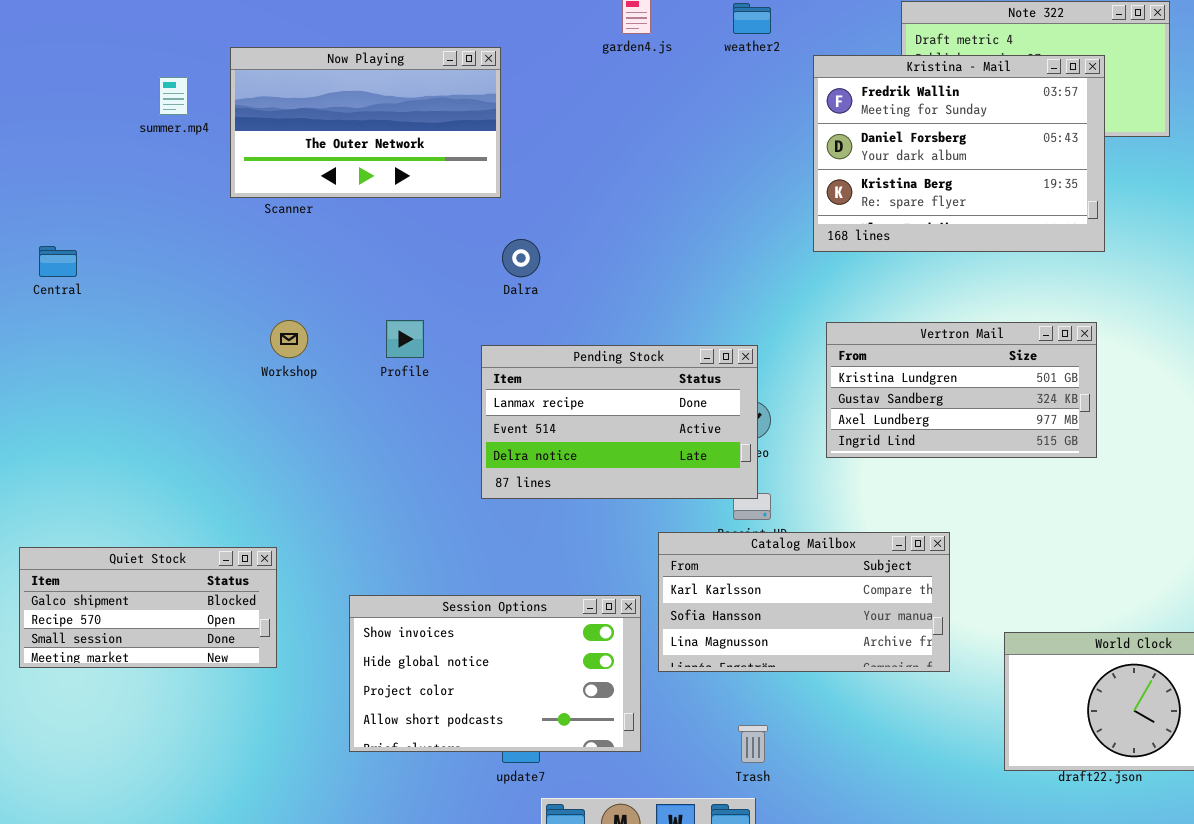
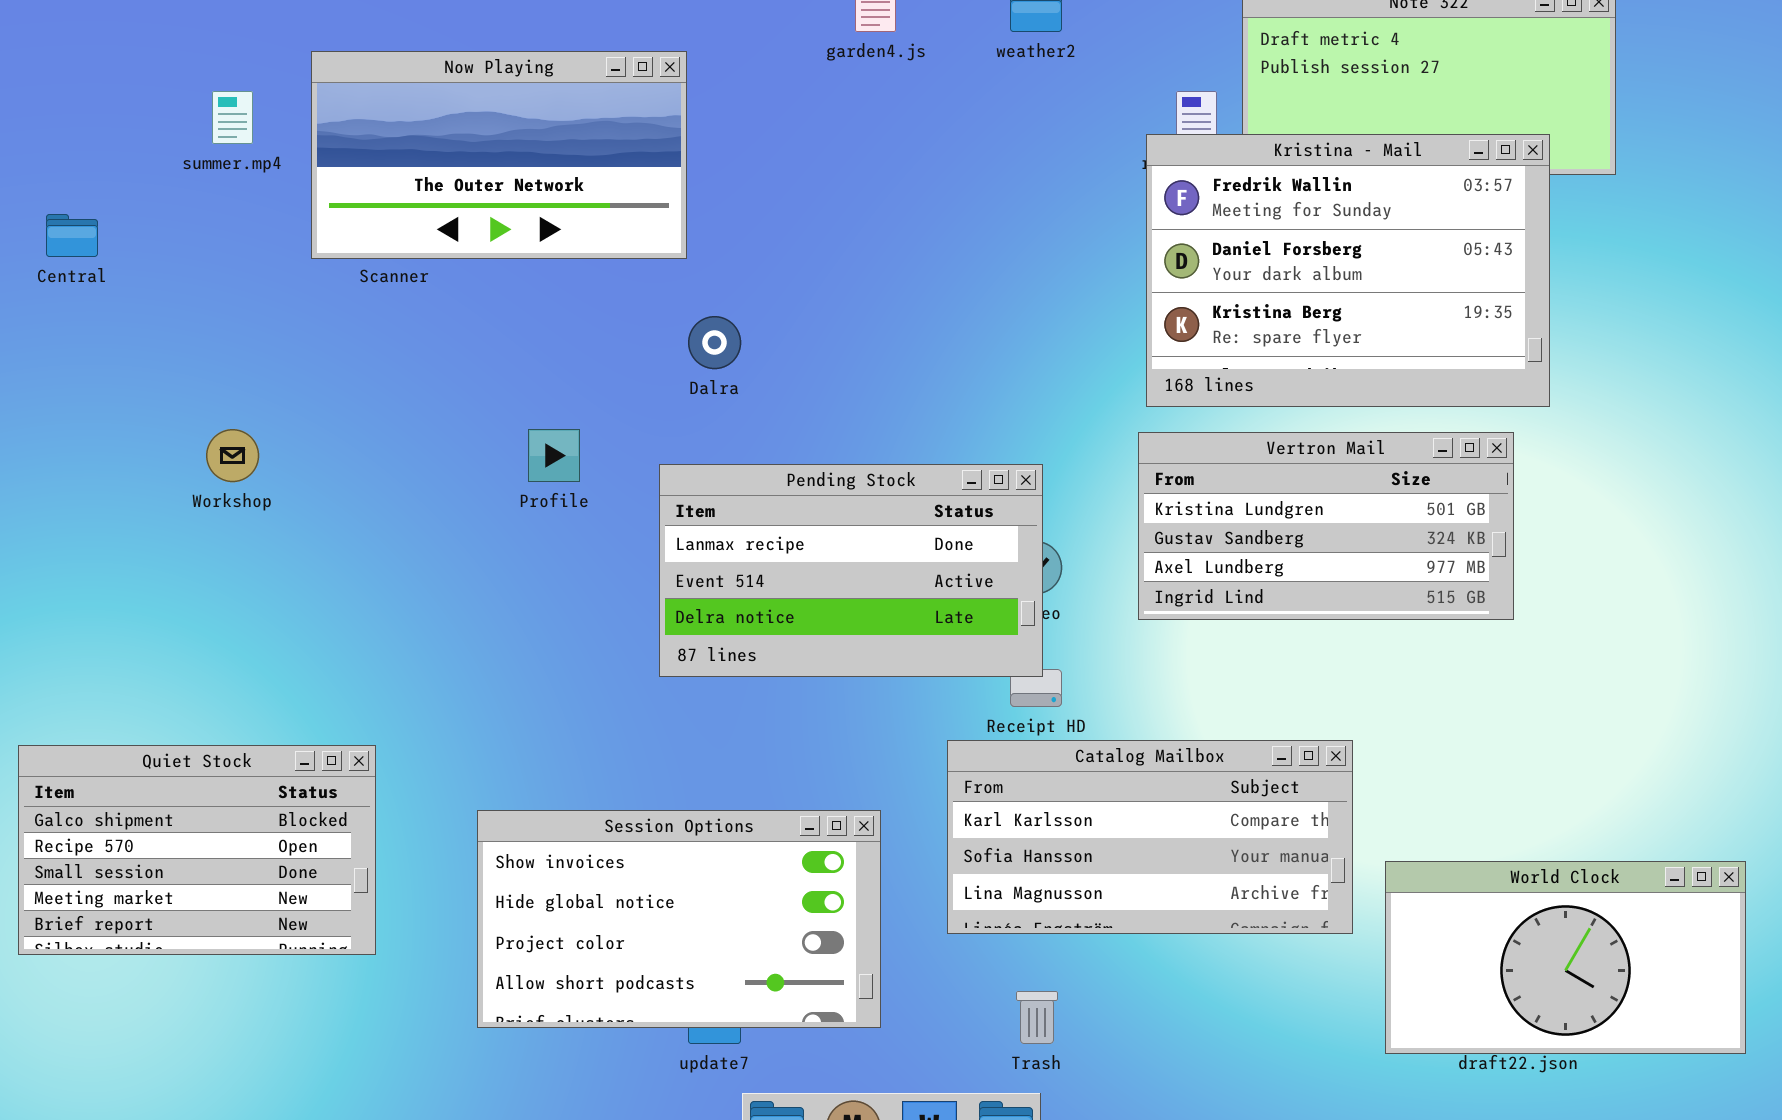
Kristina - Mail: [813,55,1105,252] -> [1146,134,1550,407], moved
Central: [39,246,77,277] -> [46,214,98,257], moved
Workshop: [270,320,308,358] -> [206,429,259,482], moved
Catalog Mailbox: [658,532,950,672] -> [947,740,1353,934], moved
Quiet Stock: [19,547,277,668] -> [18,745,376,955], resized

